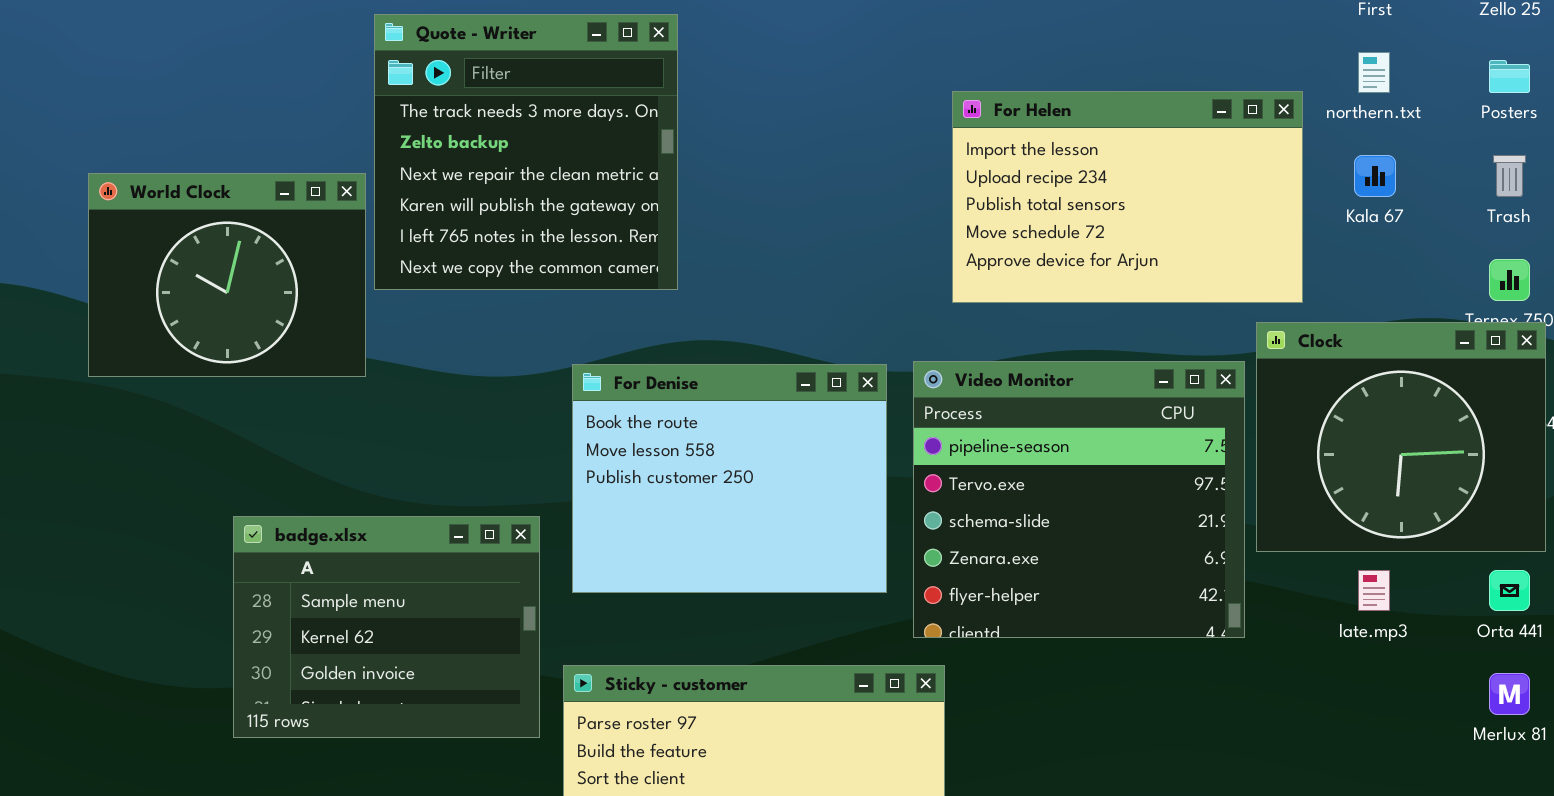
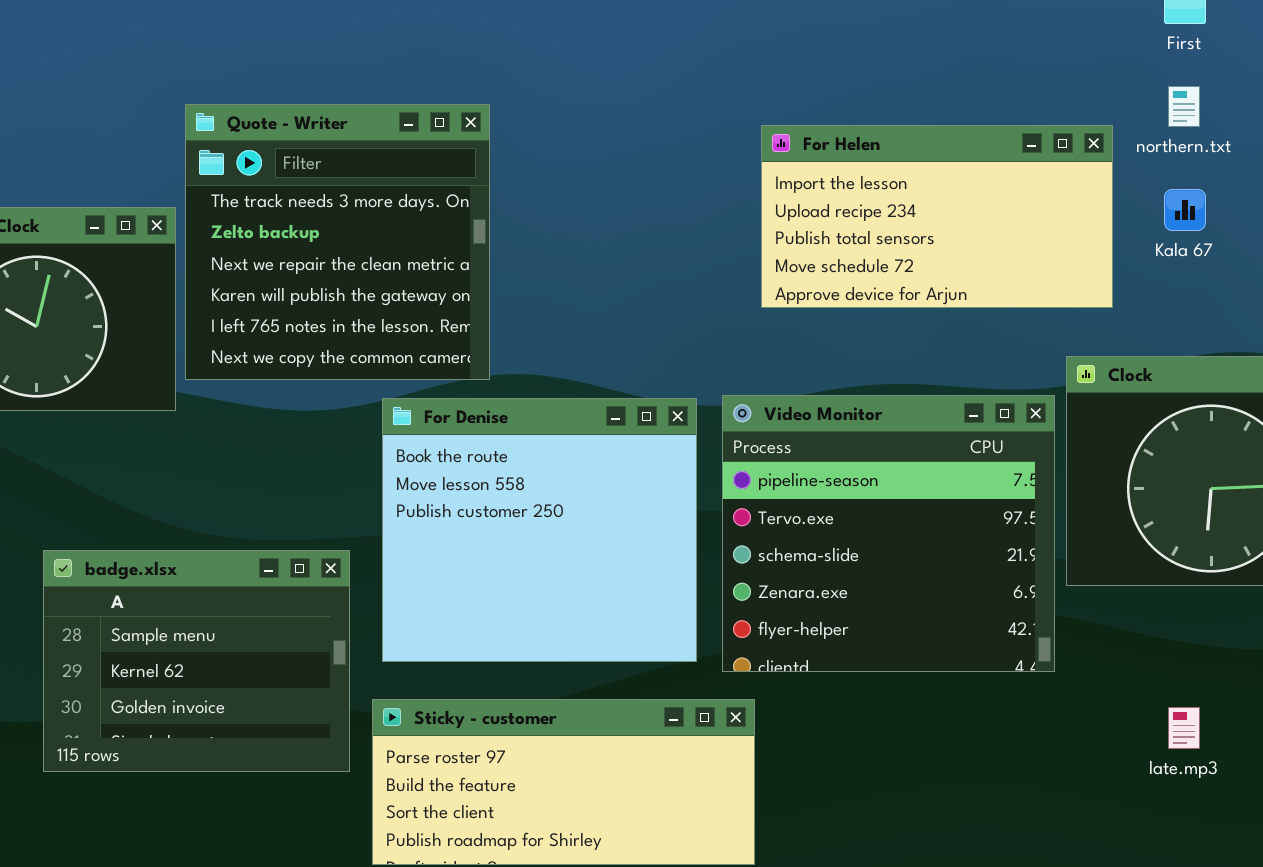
Quote - Writer: [374,14,678,290] -> [185,104,490,380], moved
For Helen: [952,91,1303,303] -> [761,125,1113,308], resized
For Denise: [572,364,887,593] -> [382,398,697,662], resized
late.mp3: [1358,570,1390,611] -> [1168,707,1200,749], moved

